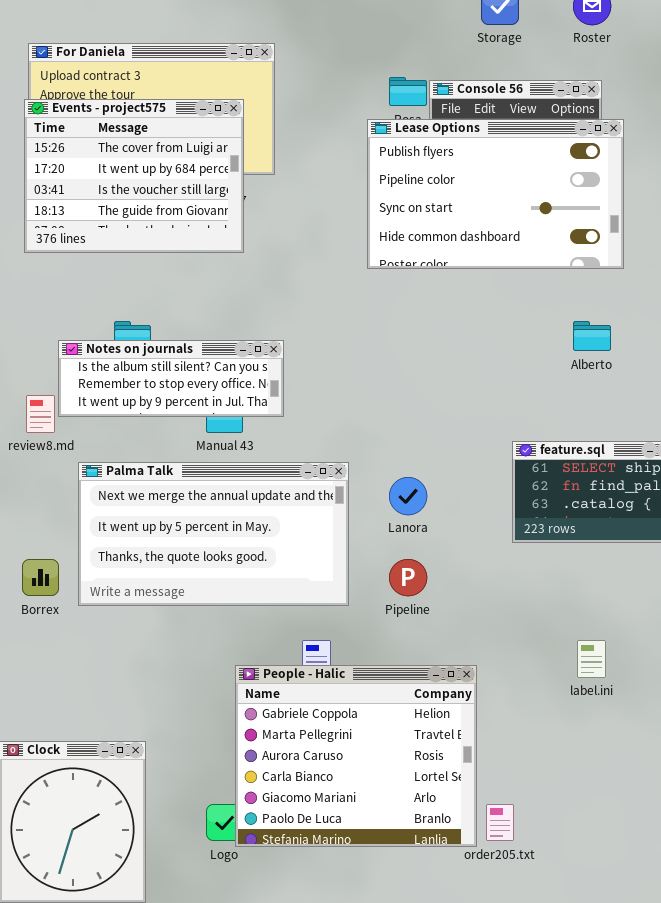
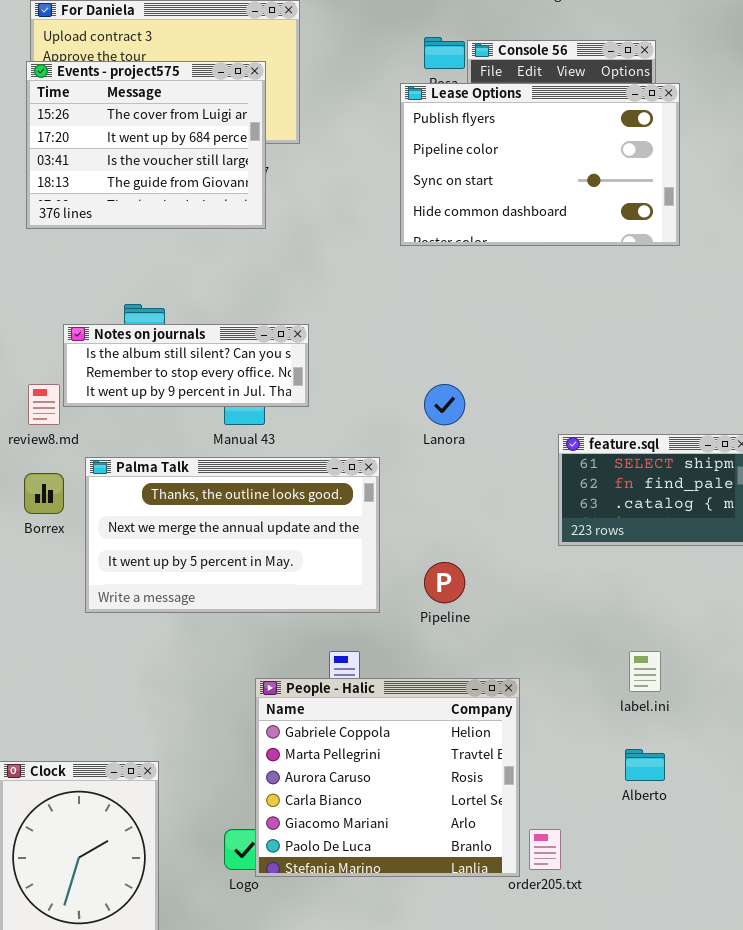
Alberto: [573,321,611,351] -> [625,749,665,781], moved
Palma Talk: [78,462,349,606] -> [85,457,380,613], scrolled up 1 row
Lanora: [389,477,427,515] -> [424,384,465,425], moved
Borrex: [22,559,59,596] -> [24,473,64,514], moved

